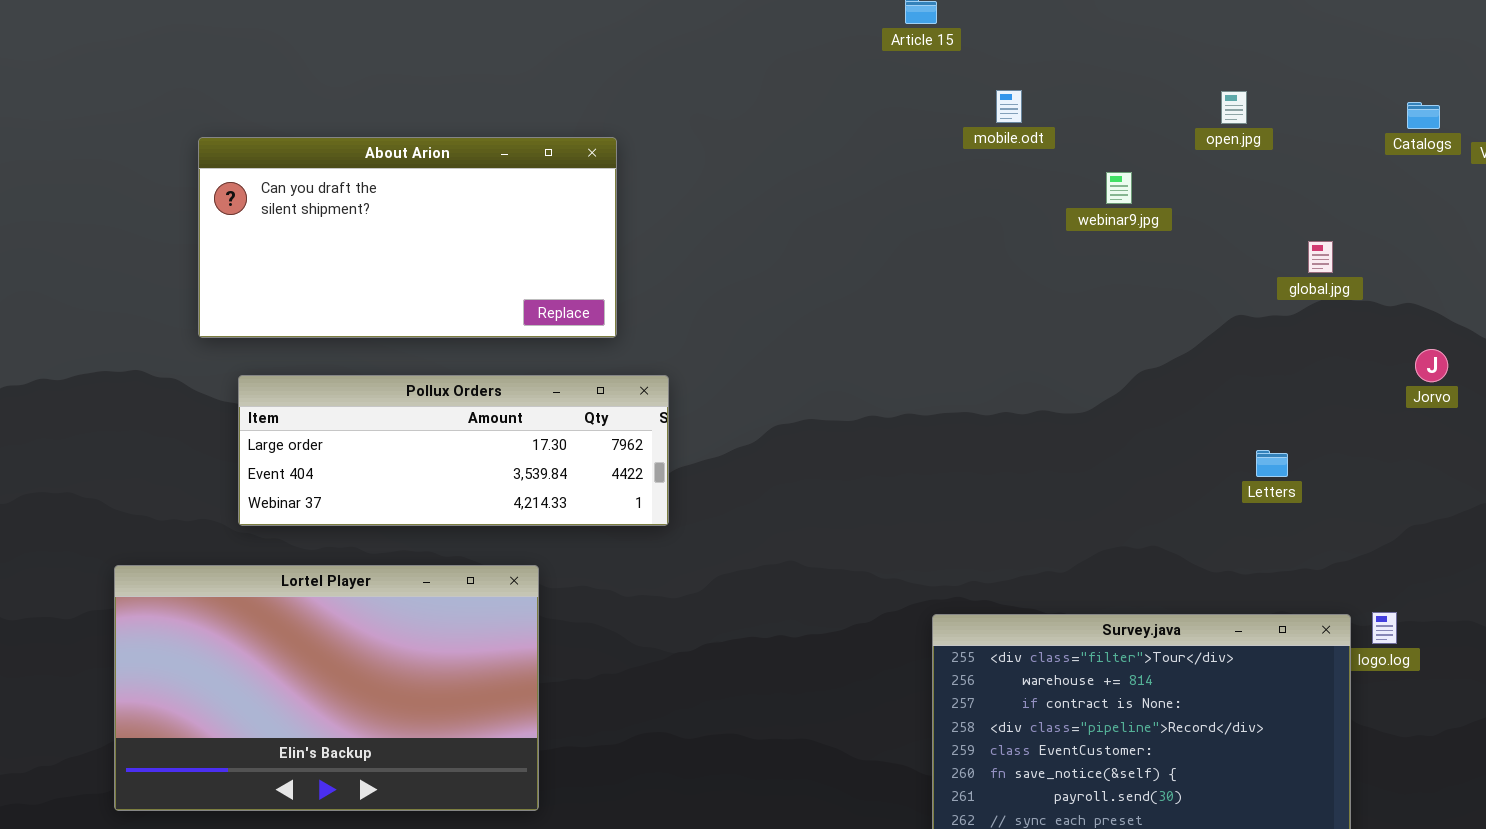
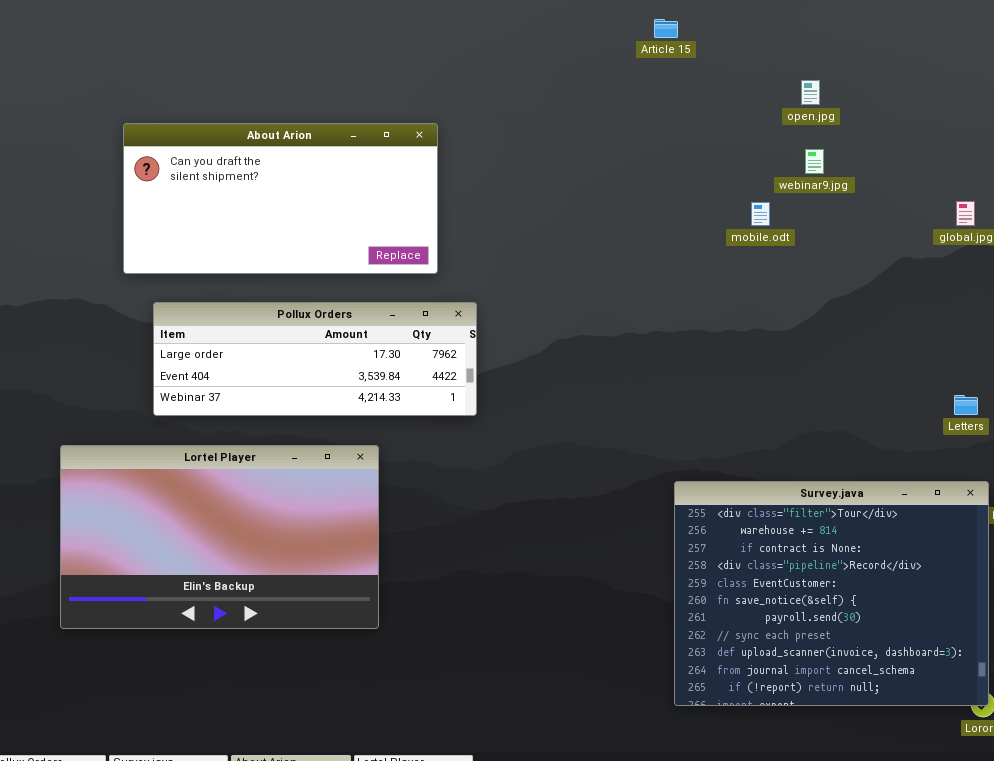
mobile.odt: [996,90,1022,123] -> [751,202,770,226], moved
open.jpg: [1221,91,1247,124] -> [801,80,820,105], moved
Letters: [1256,450,1288,477] -> [954,395,978,415], moved

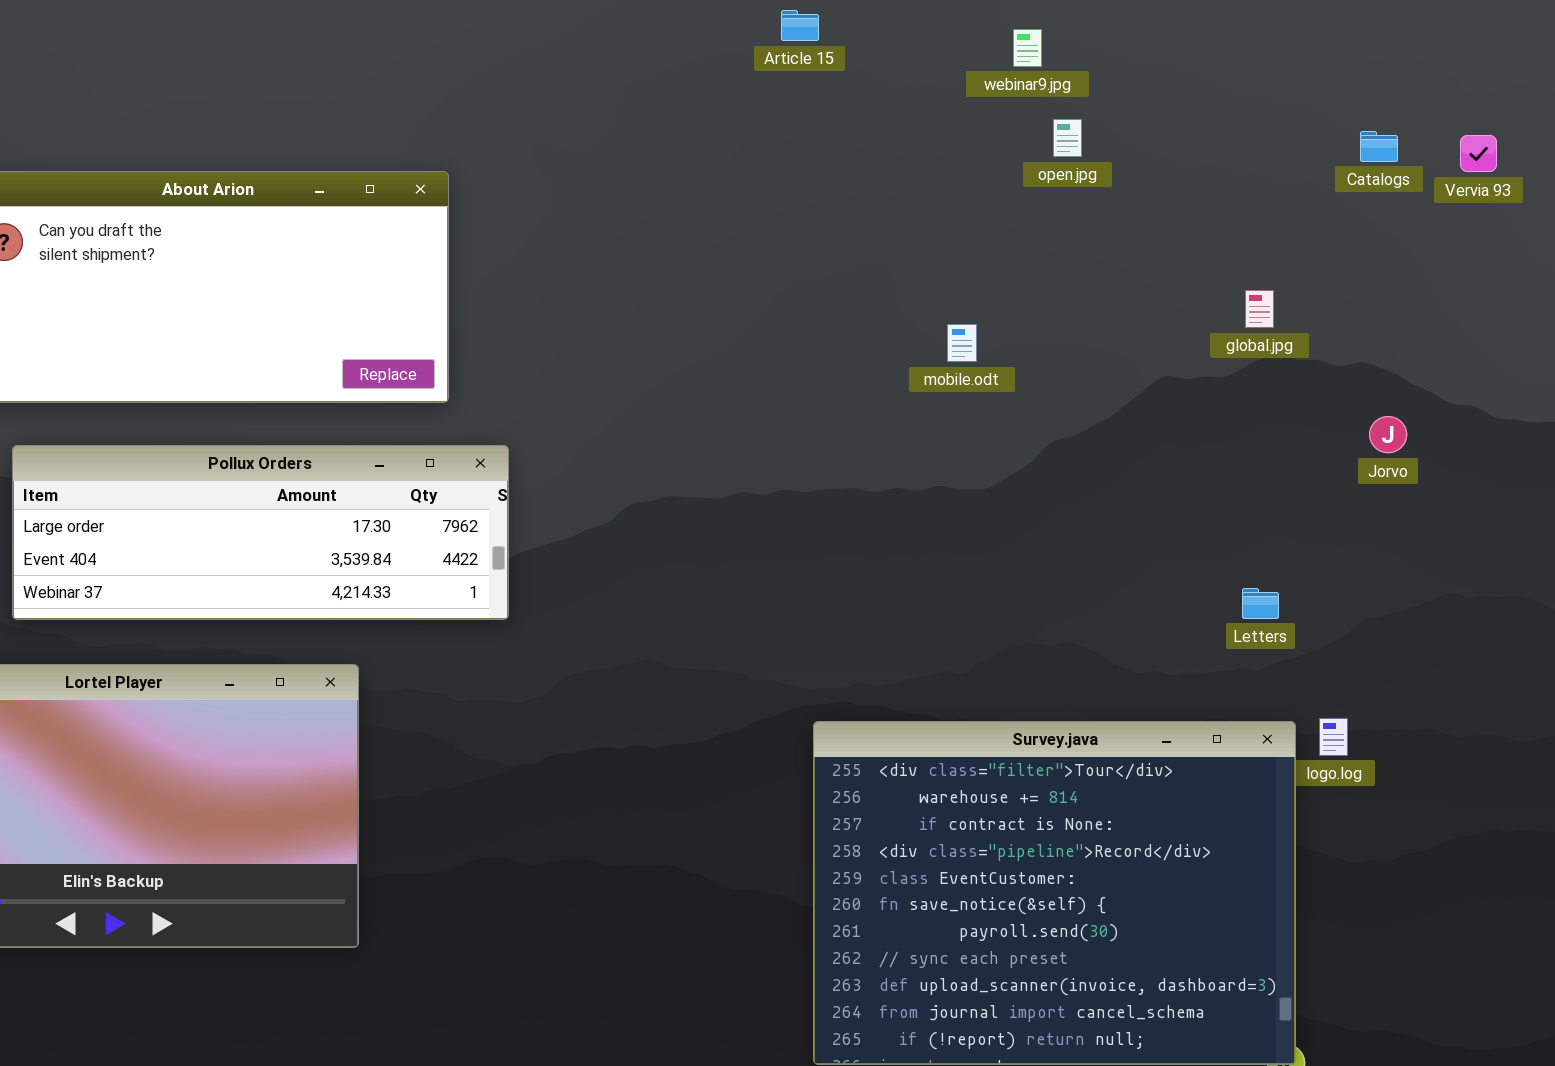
open.jpg: [801,80,820,105] -> [1053,119,1082,157], moved
webinar9.jpg: [805,149,824,174] -> [1013,29,1042,67], moved
mobile.odt: [751,202,770,226] -> [947,324,977,362], moved

